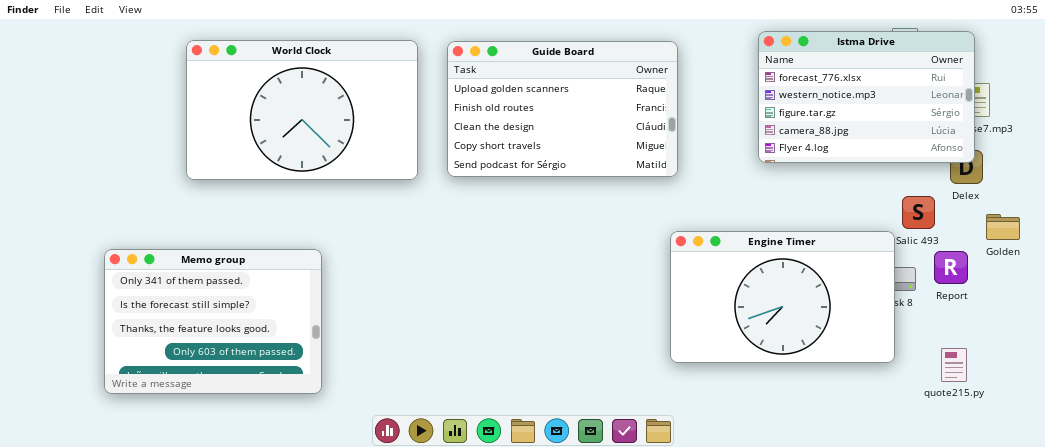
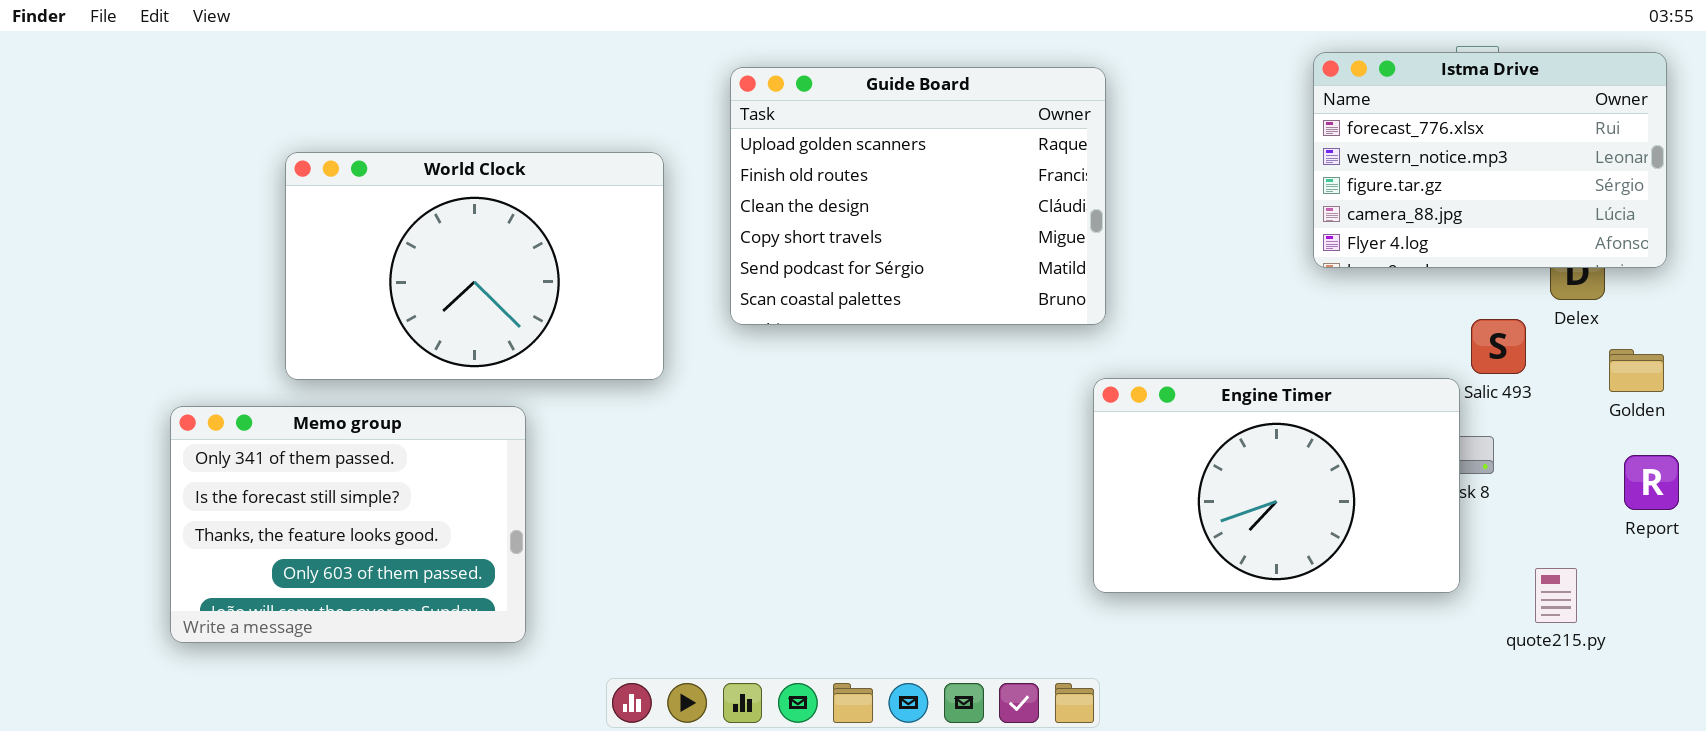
Istma Drive: [758,31,975,163] -> [1313,52,1667,268], moved
World Clock: [186,40,418,180] -> [285,152,664,380], moved
Guide Board: [447,41,678,177] -> [730,67,1106,325], resized
Report: [934,251,968,284] -> [1624,455,1679,510], moved

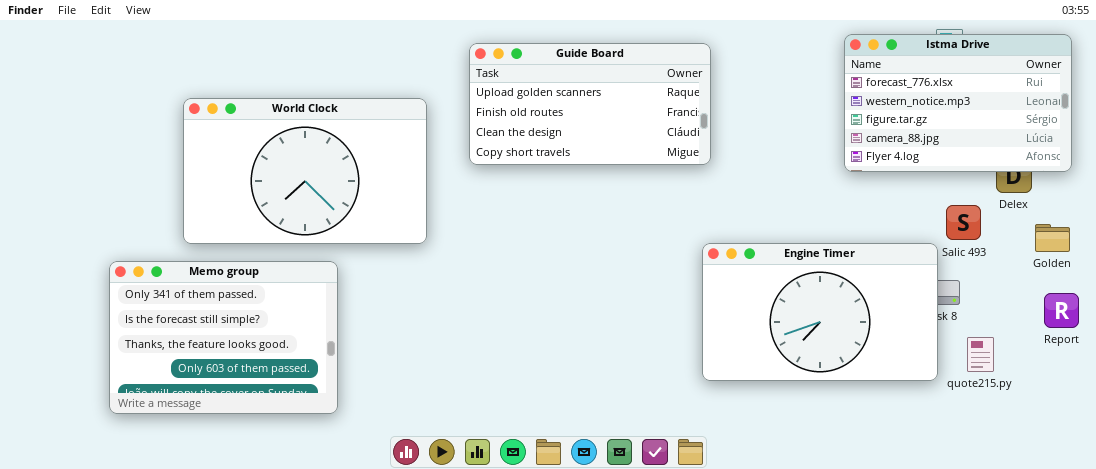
Guide Board: [730,67,1106,325] -> [469,43,711,165], resized
quote215.py: [1535,568,1577,623] -> [967,337,994,372], moved

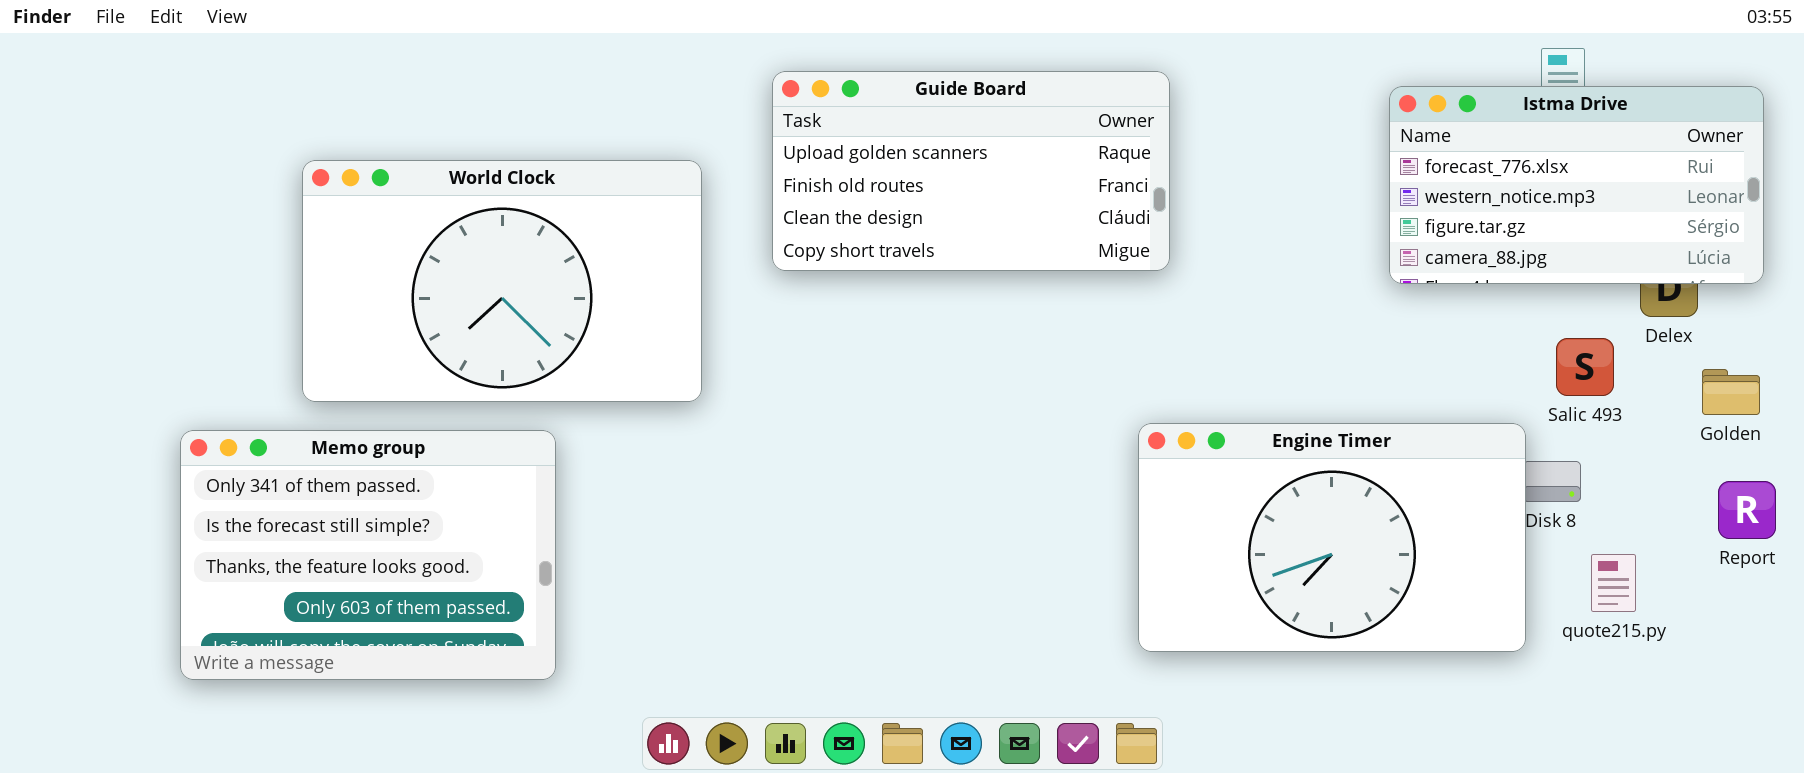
Istma Drive: [844,34,1072,172] -> [1389,86,1764,284], resized
Engine Timer: [702,243,938,381] -> [1138,423,1526,652], moved

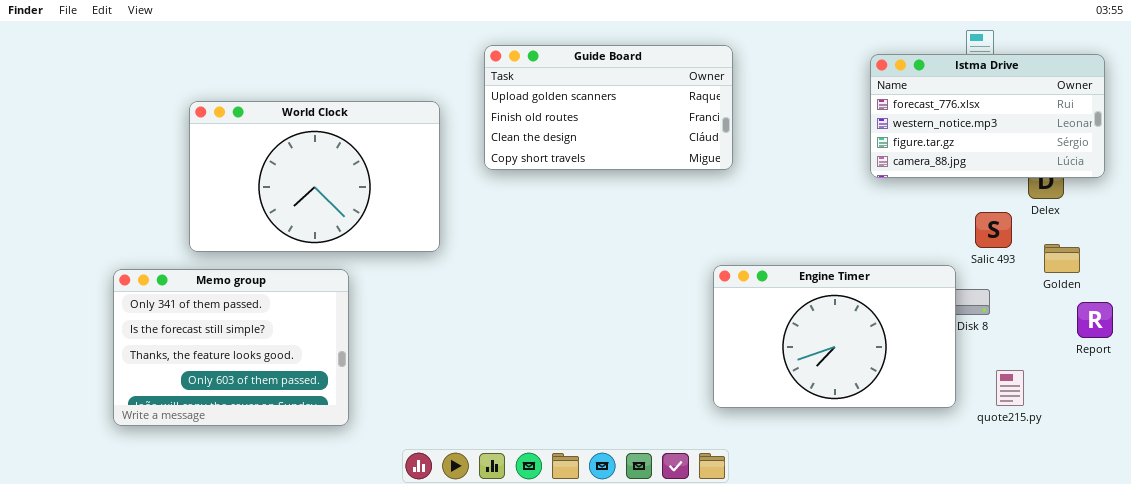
Golden: [1702,369,1760,415] -> [1044,244,1080,273], moved
quote215.py: [1591,554,1636,612] -> [996,370,1024,406], moved

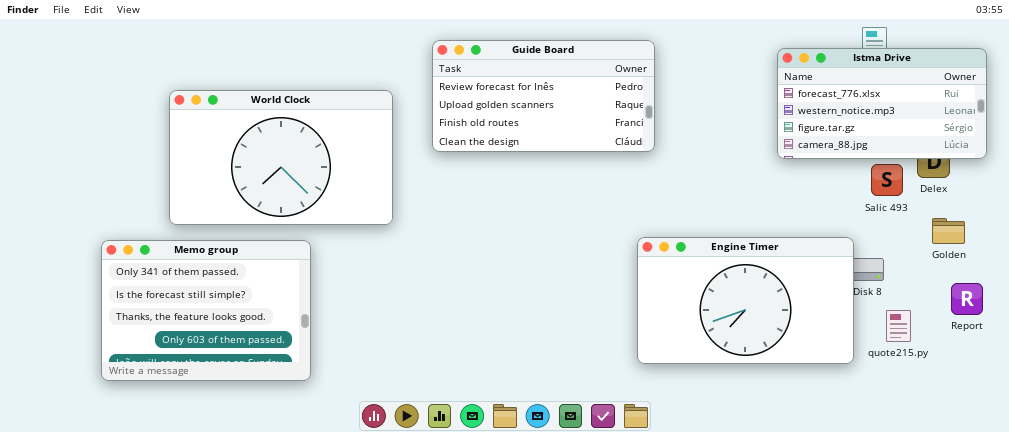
Guide Board: [484,45,733,170] -> [432,40,655,152], scrolled up 1 row
Salic 493: [975,212,1012,248] -> [871,164,903,196], moved
Report: [1077,302,1113,338] -> [951,283,983,315], moved
quote215.py: [996,370,1024,406] -> [886,310,911,342], moved

